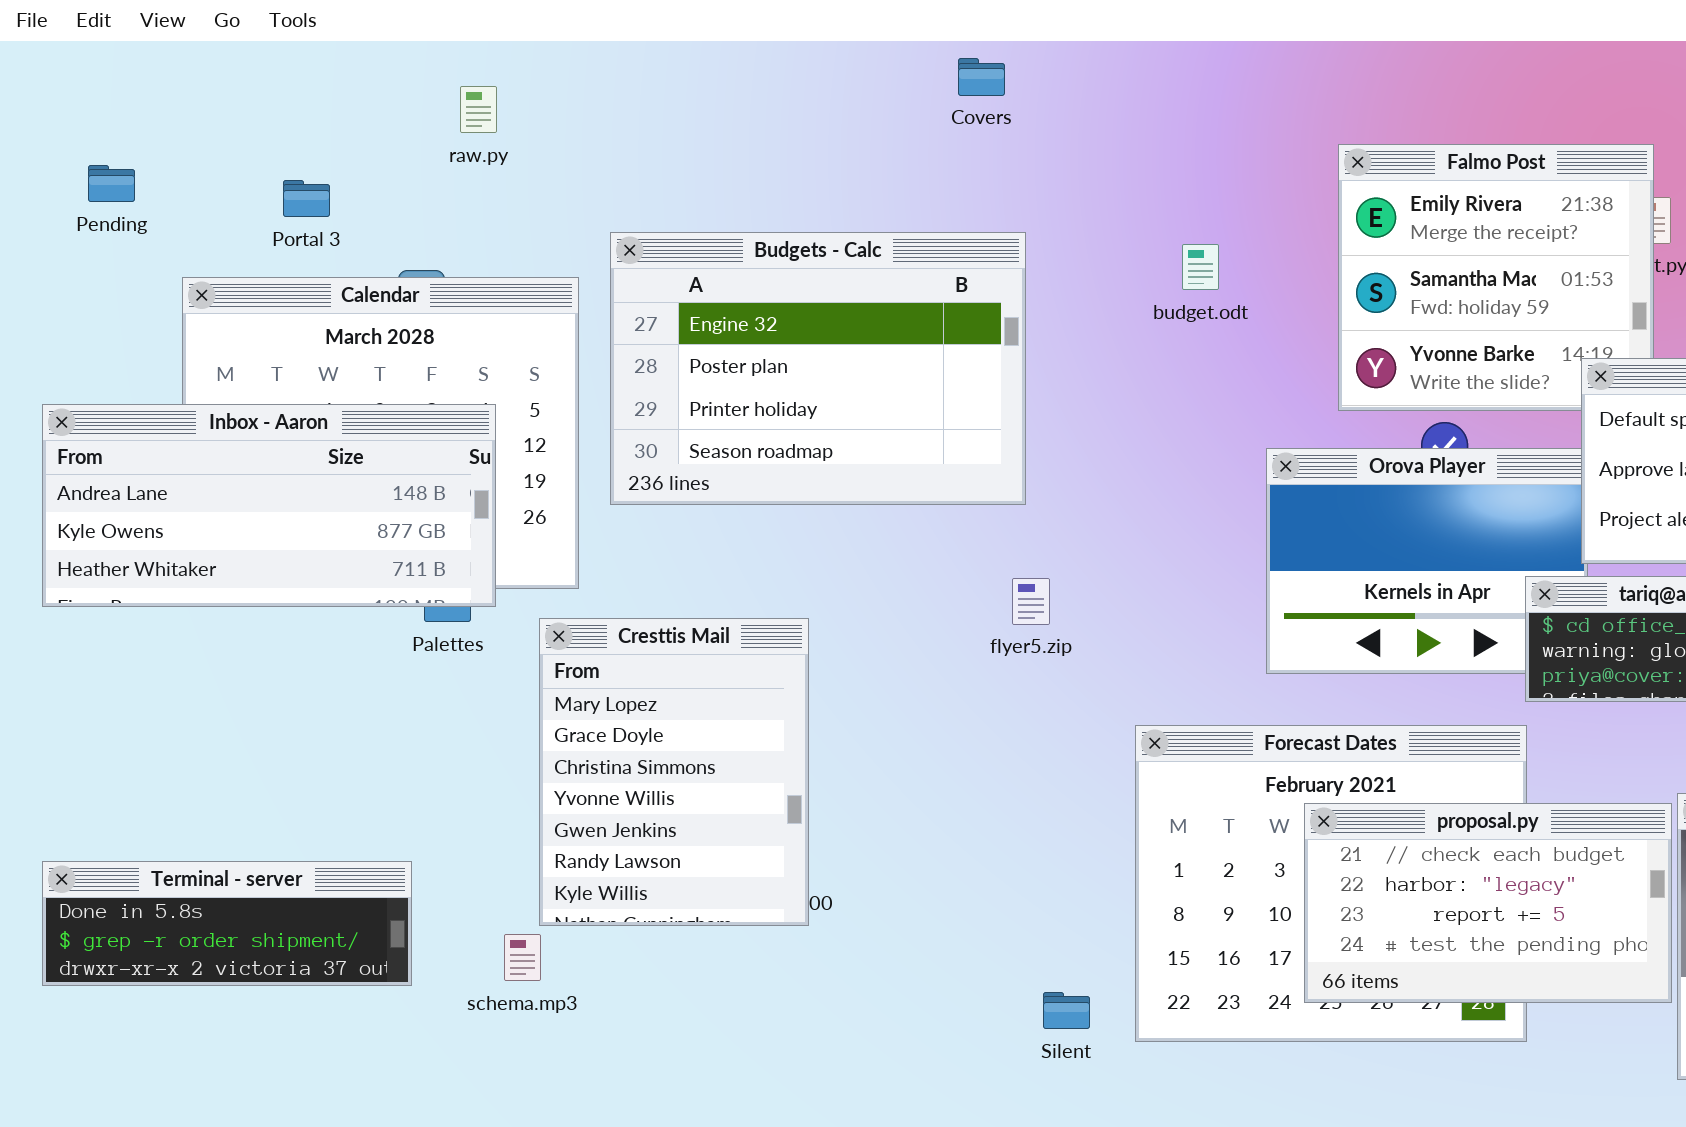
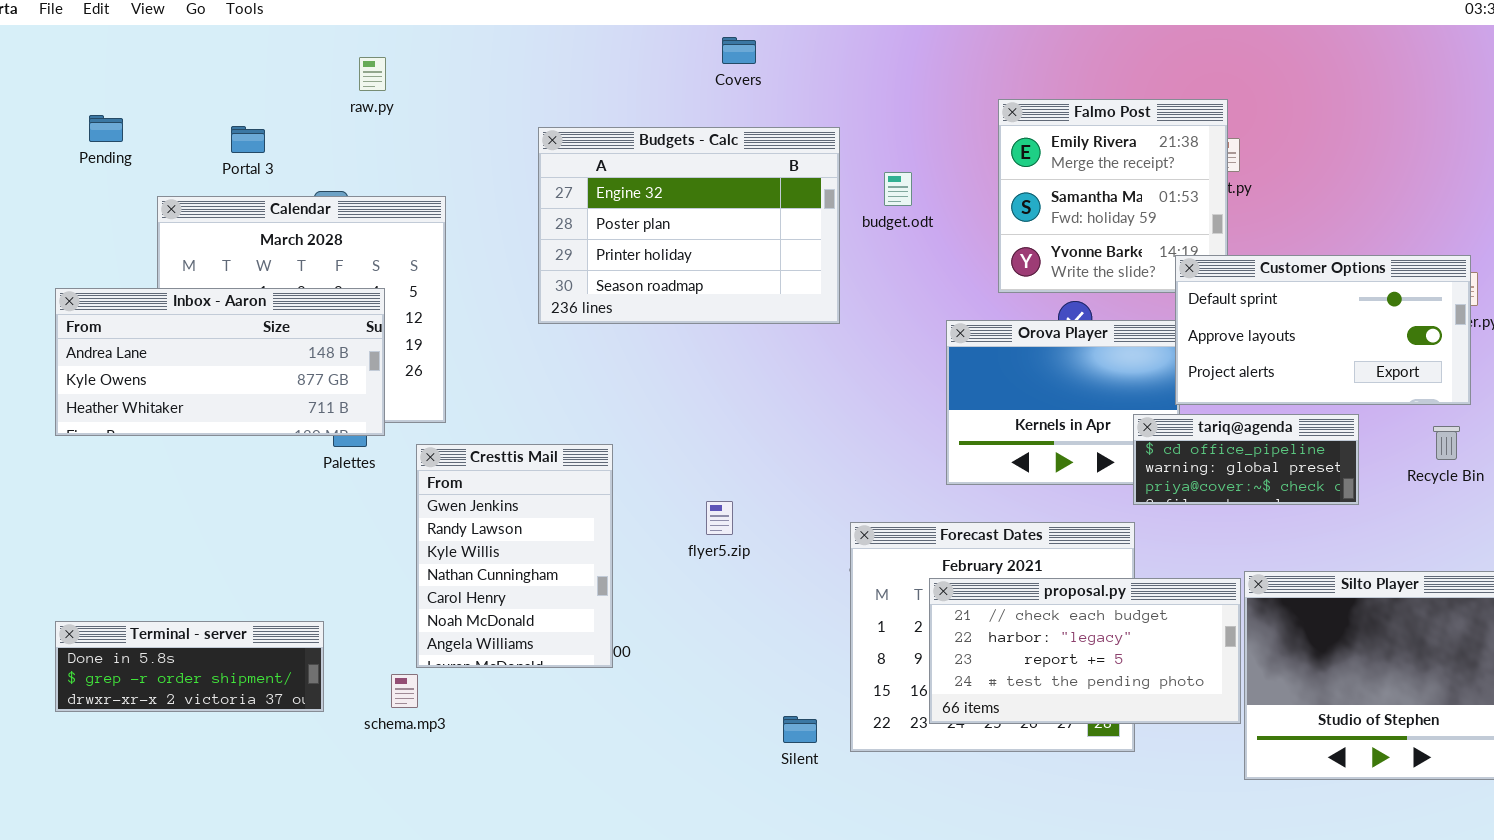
Budgets - Calc: [610,232,1026,505] -> [538,127,840,324], moved
flyer5.zip: [1012,578,1050,625] -> [706,501,733,535], moved
Cresttis Mail: [539,618,809,926] -> [416,444,613,668], scrolled down 4 rows
proposal.py: [1304,803,1672,1003] -> [929,578,1241,724], resized

